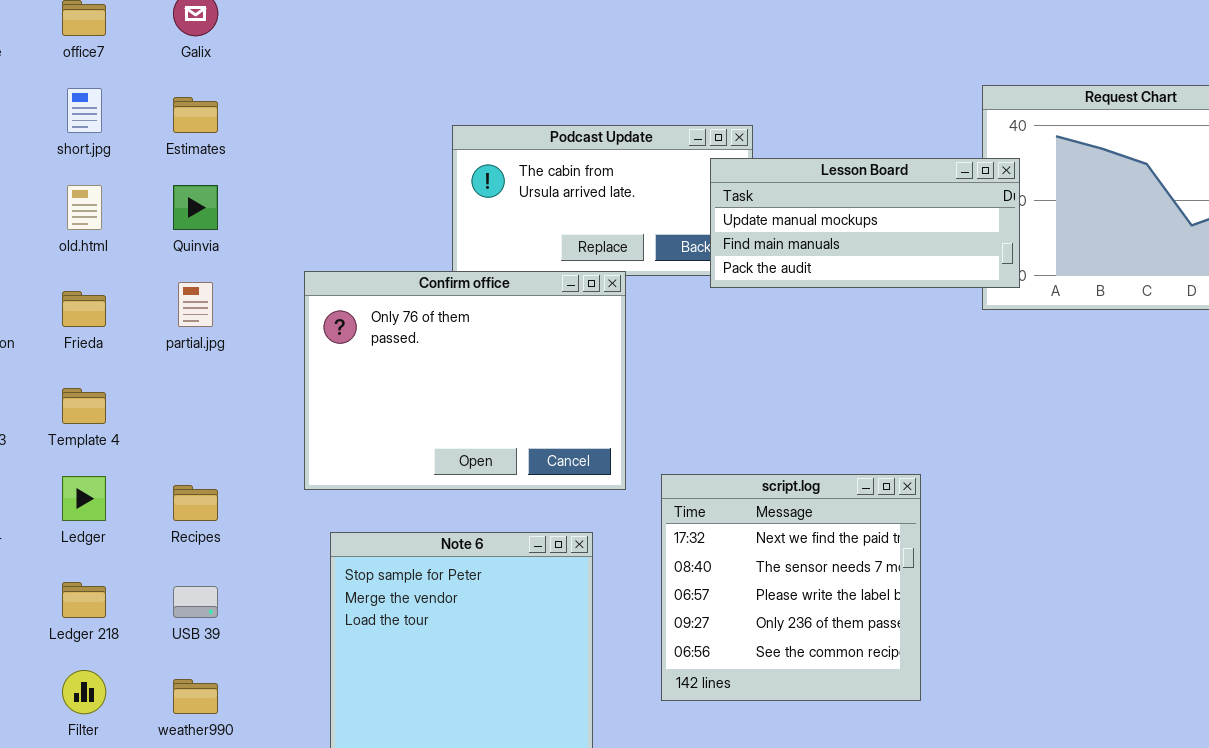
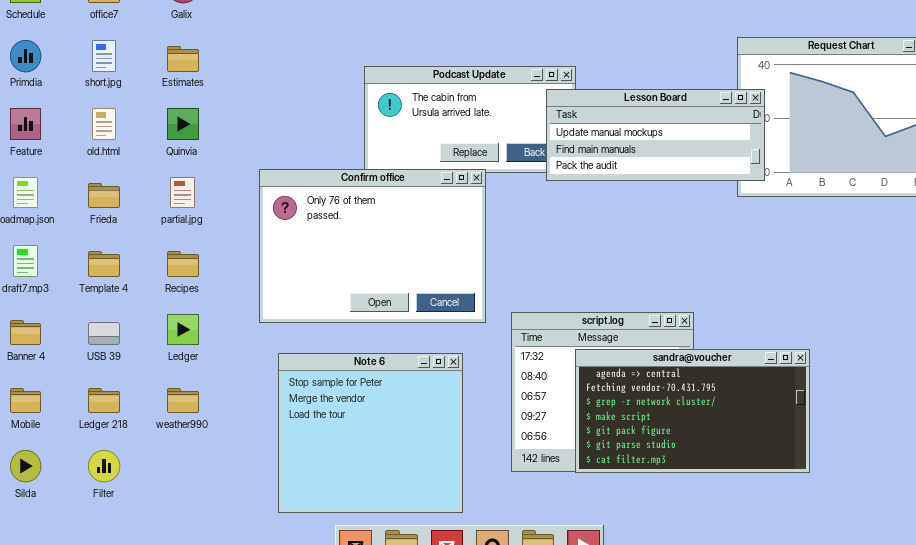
Ledger: [62,476,106,521] -> [167,314,199,345], moved
Recipes: [173,485,218,521] -> [167,251,199,277], moved
sandra@voucher: none -> [575,349,810,473], opened
USB 39: [173,586,218,618] -> [88,322,120,345], moved
weather990: [173,679,218,714] -> [167,388,199,413], moved

